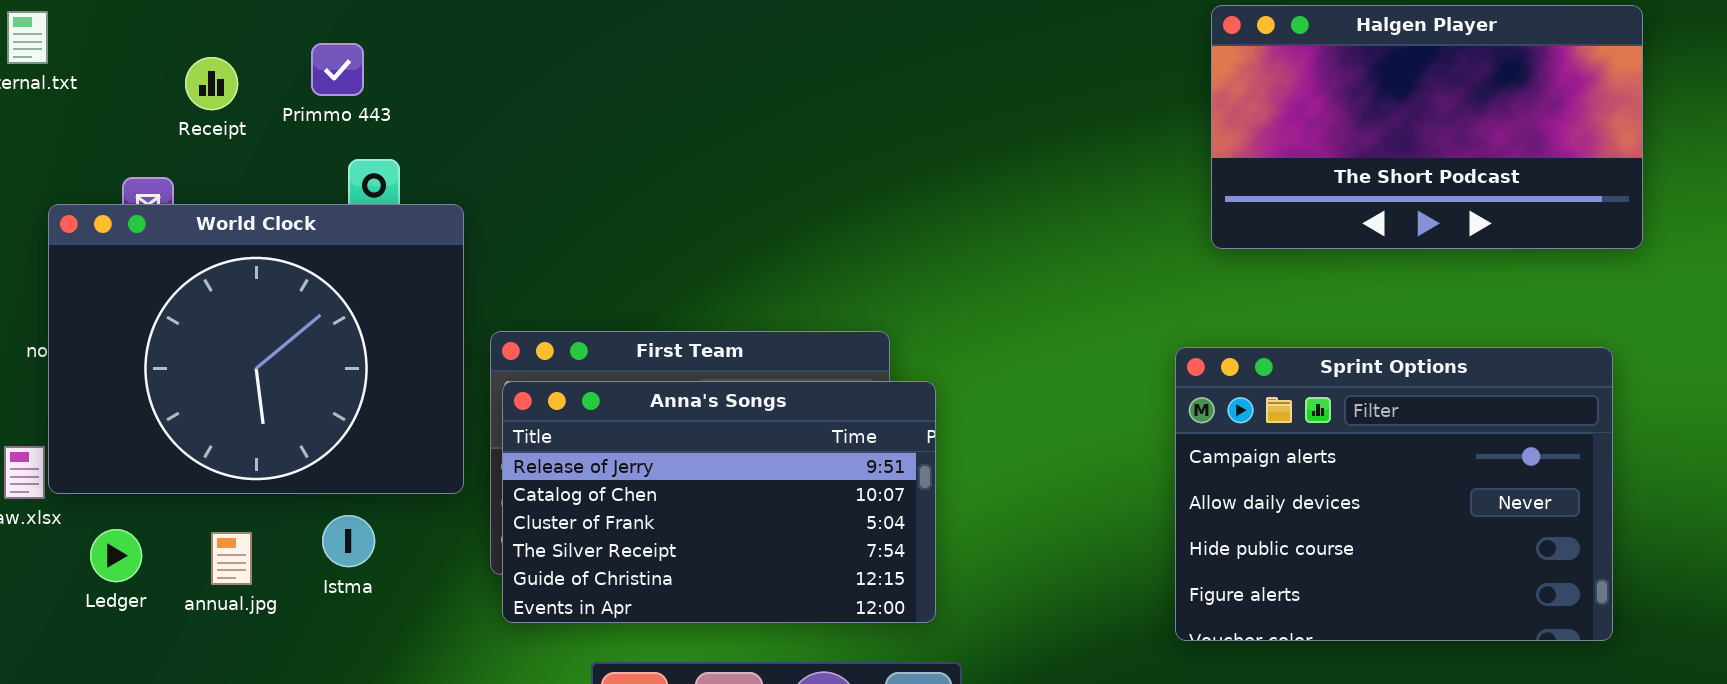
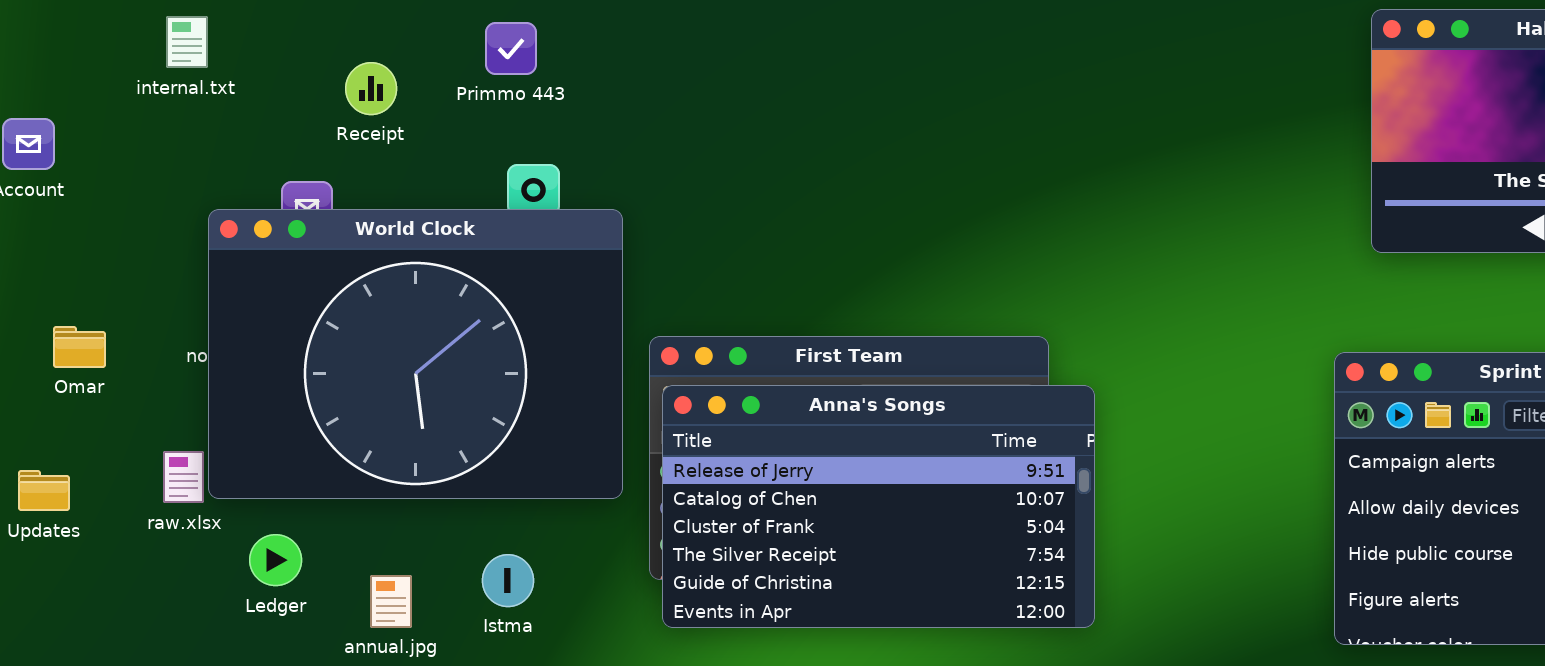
Primmo 443: [311,43,364,96] -> [485,22,537,75], moved
Istma: [322,515,375,567] -> [482,554,534,607], moved
annual.jpg: [211,532,252,585] -> [370,575,412,628], moved

